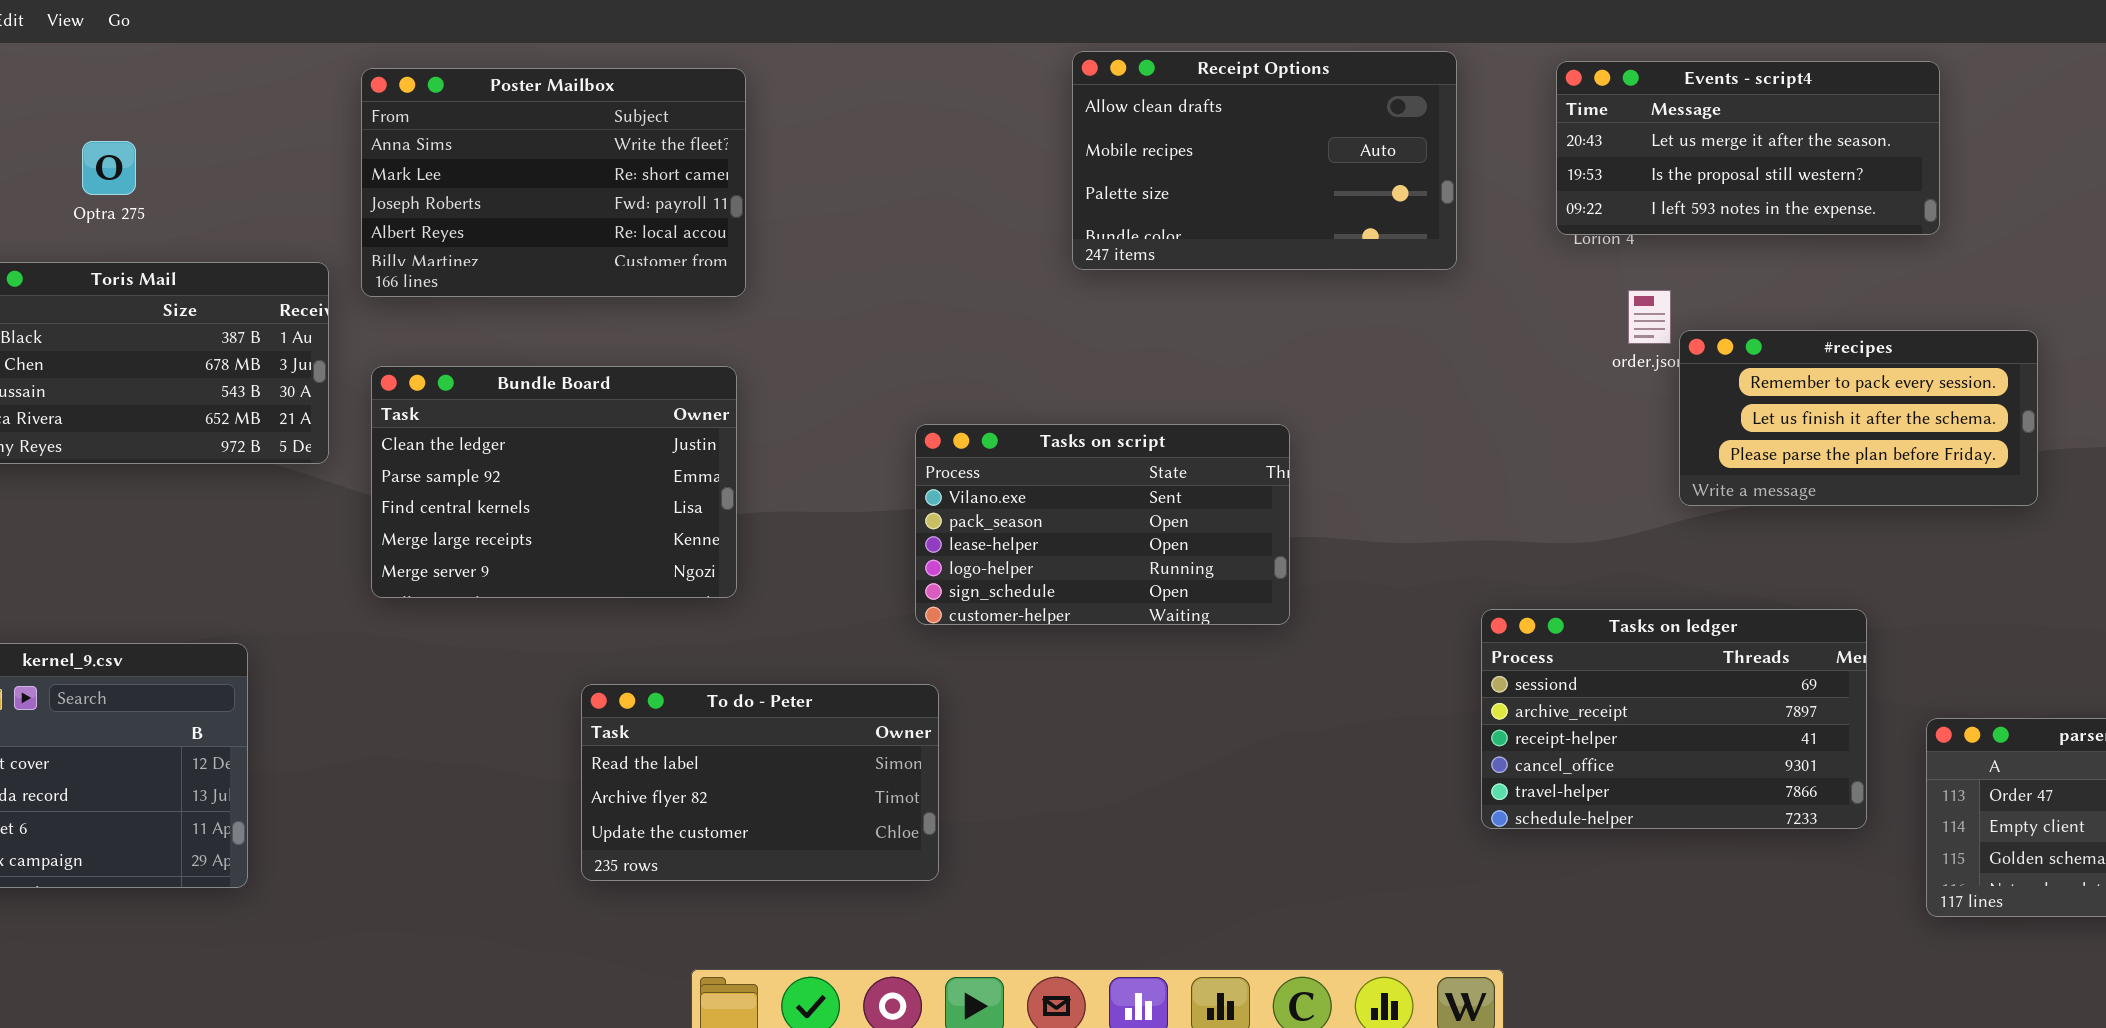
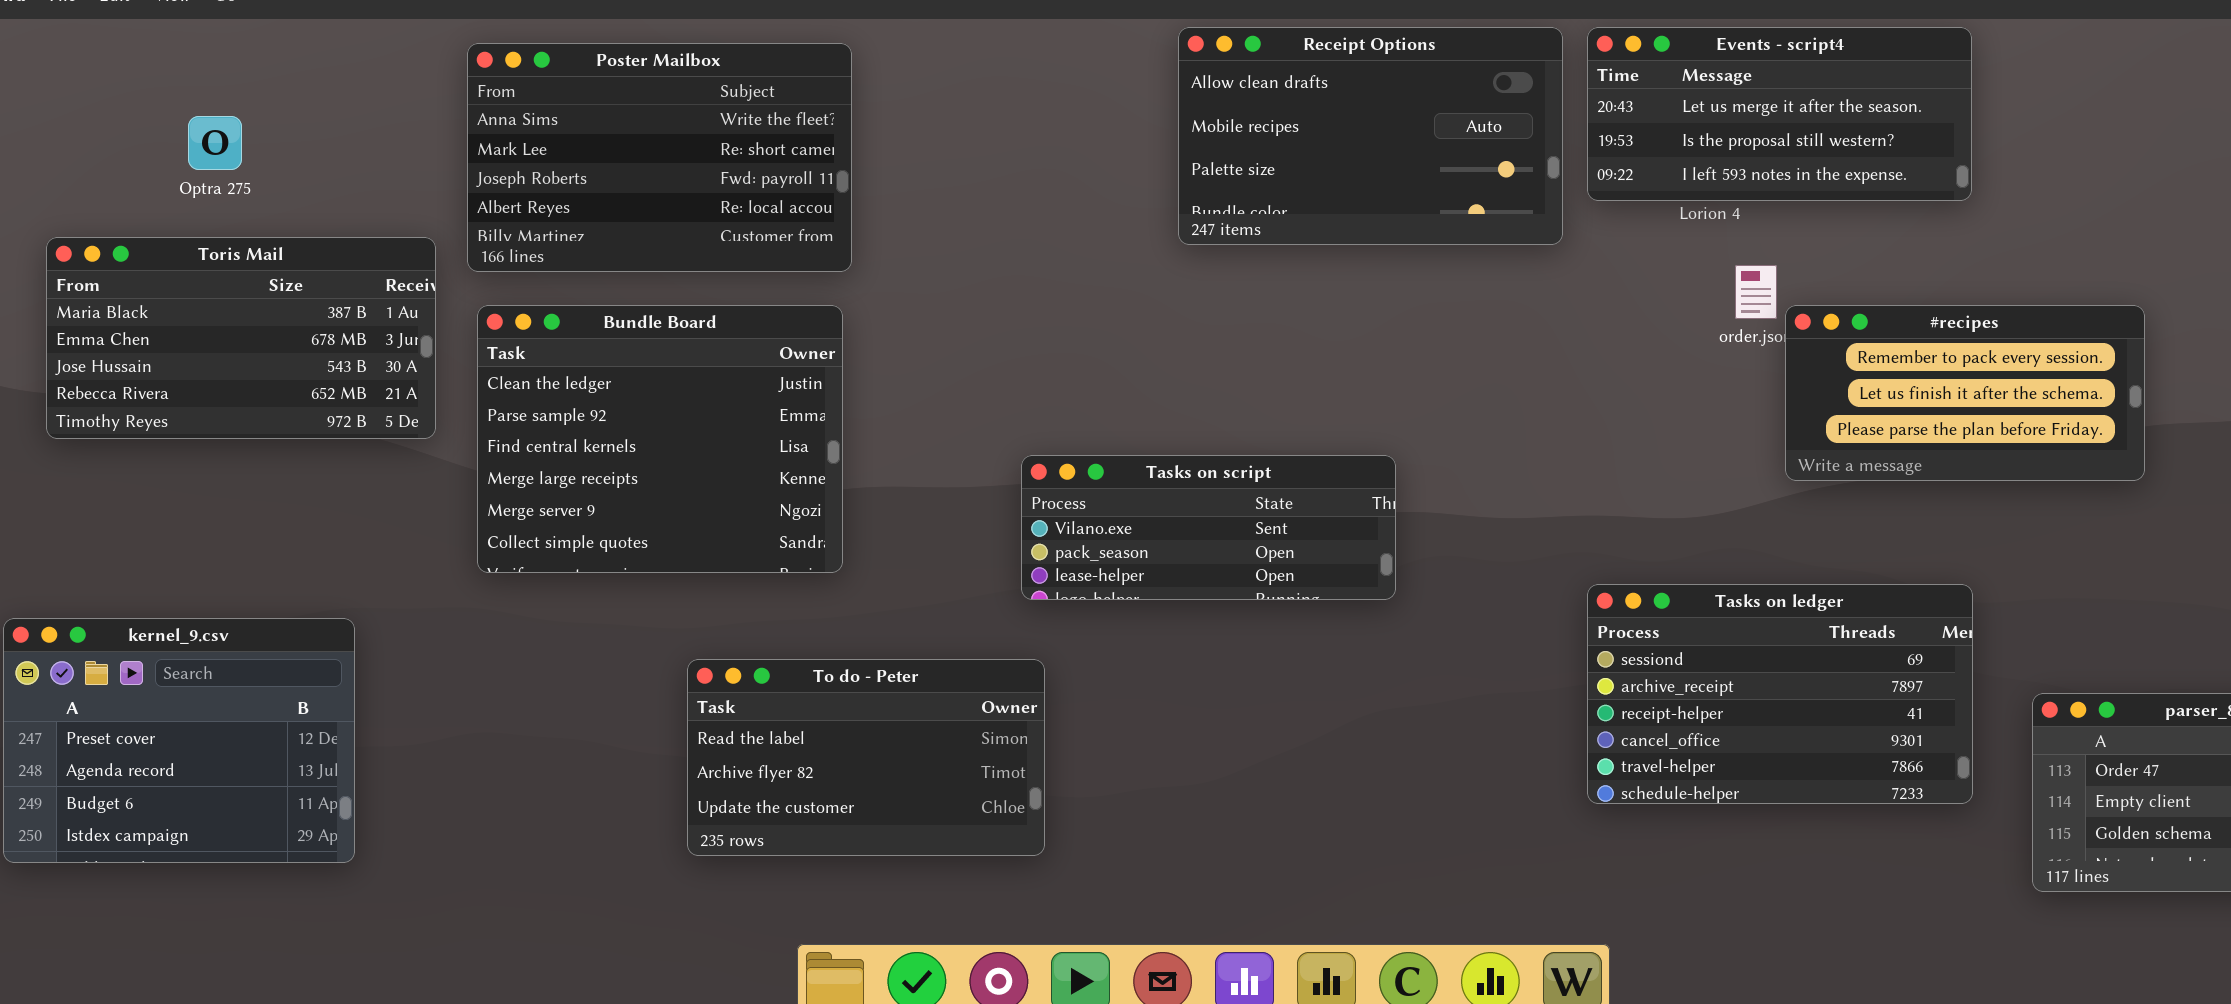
Events - script4: [1556,61,1940,235] -> [1587,27,1972,201], moved
Bundle Board: [371,366,737,598] -> [477,305,843,573], resized
Tasks on script: [915,424,1290,625] -> [1021,455,1396,600], resized

